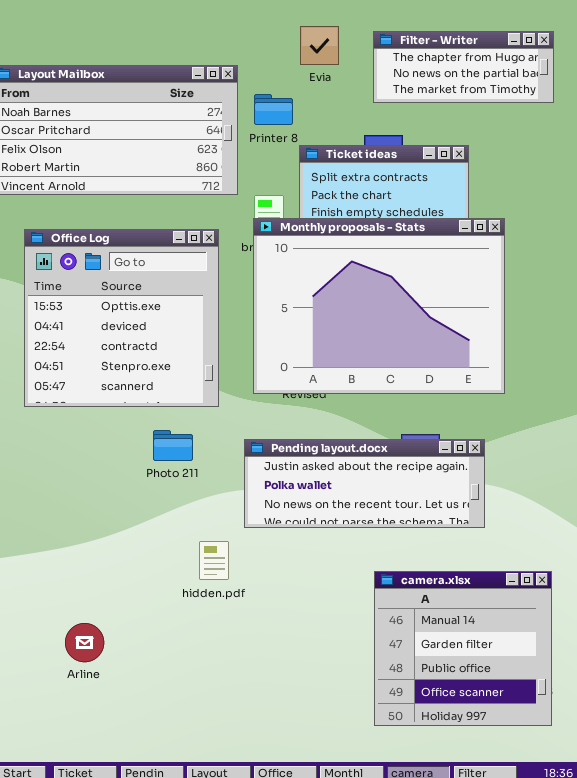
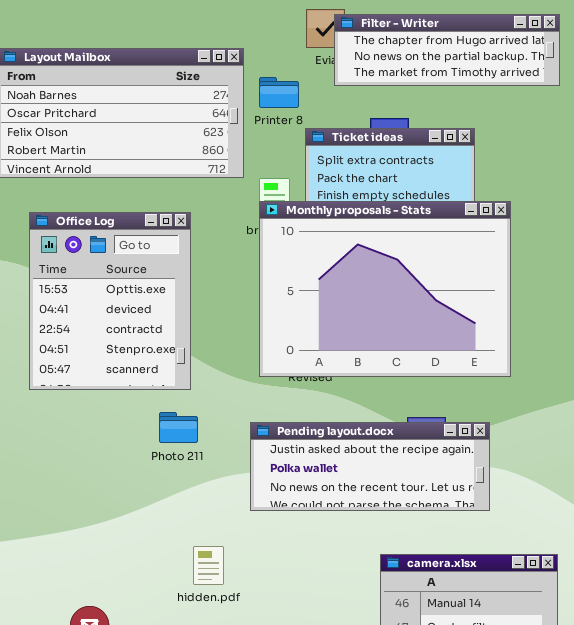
Filter - Writer: [373,31,554,103] -> [334,14,560,86], resized
Office Log: [24,229,219,407] -> [29,212,191,390], resized
hidden.pdf: [199,541,229,580] -> [193,546,224,585], moved

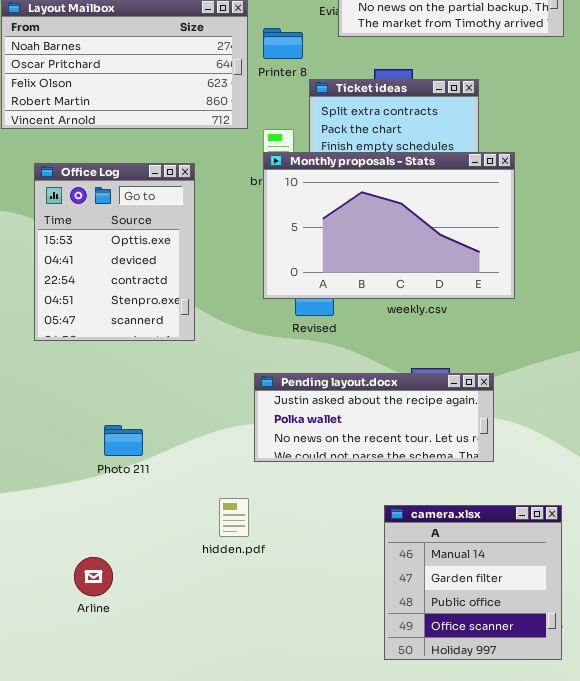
Monthly proposals - Stats: [259,201,511,377] -> [263,152,515,299], resized
Photo 211: [159,412,198,443] -> [104,425,143,456], moved
hidden.pdf: [193,546,224,585] -> [219,498,249,537], moved

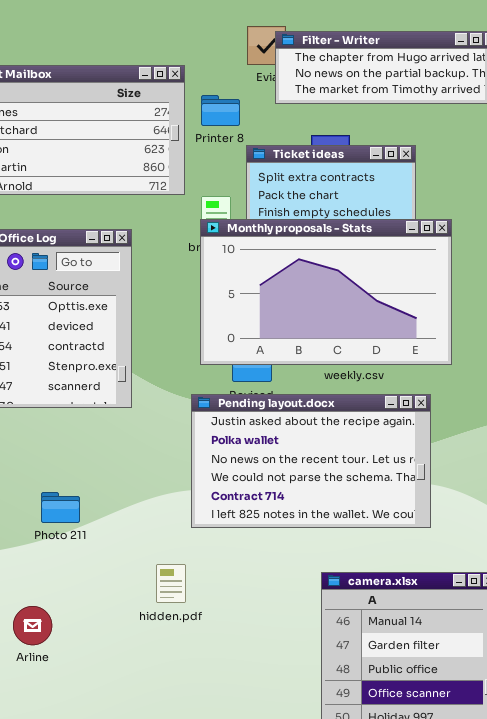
Pending layout.docx: [254,373,494,462] -> [191,394,431,528], resized
Arline: [74,557,113,596] -> [13,606,52,645], moved

